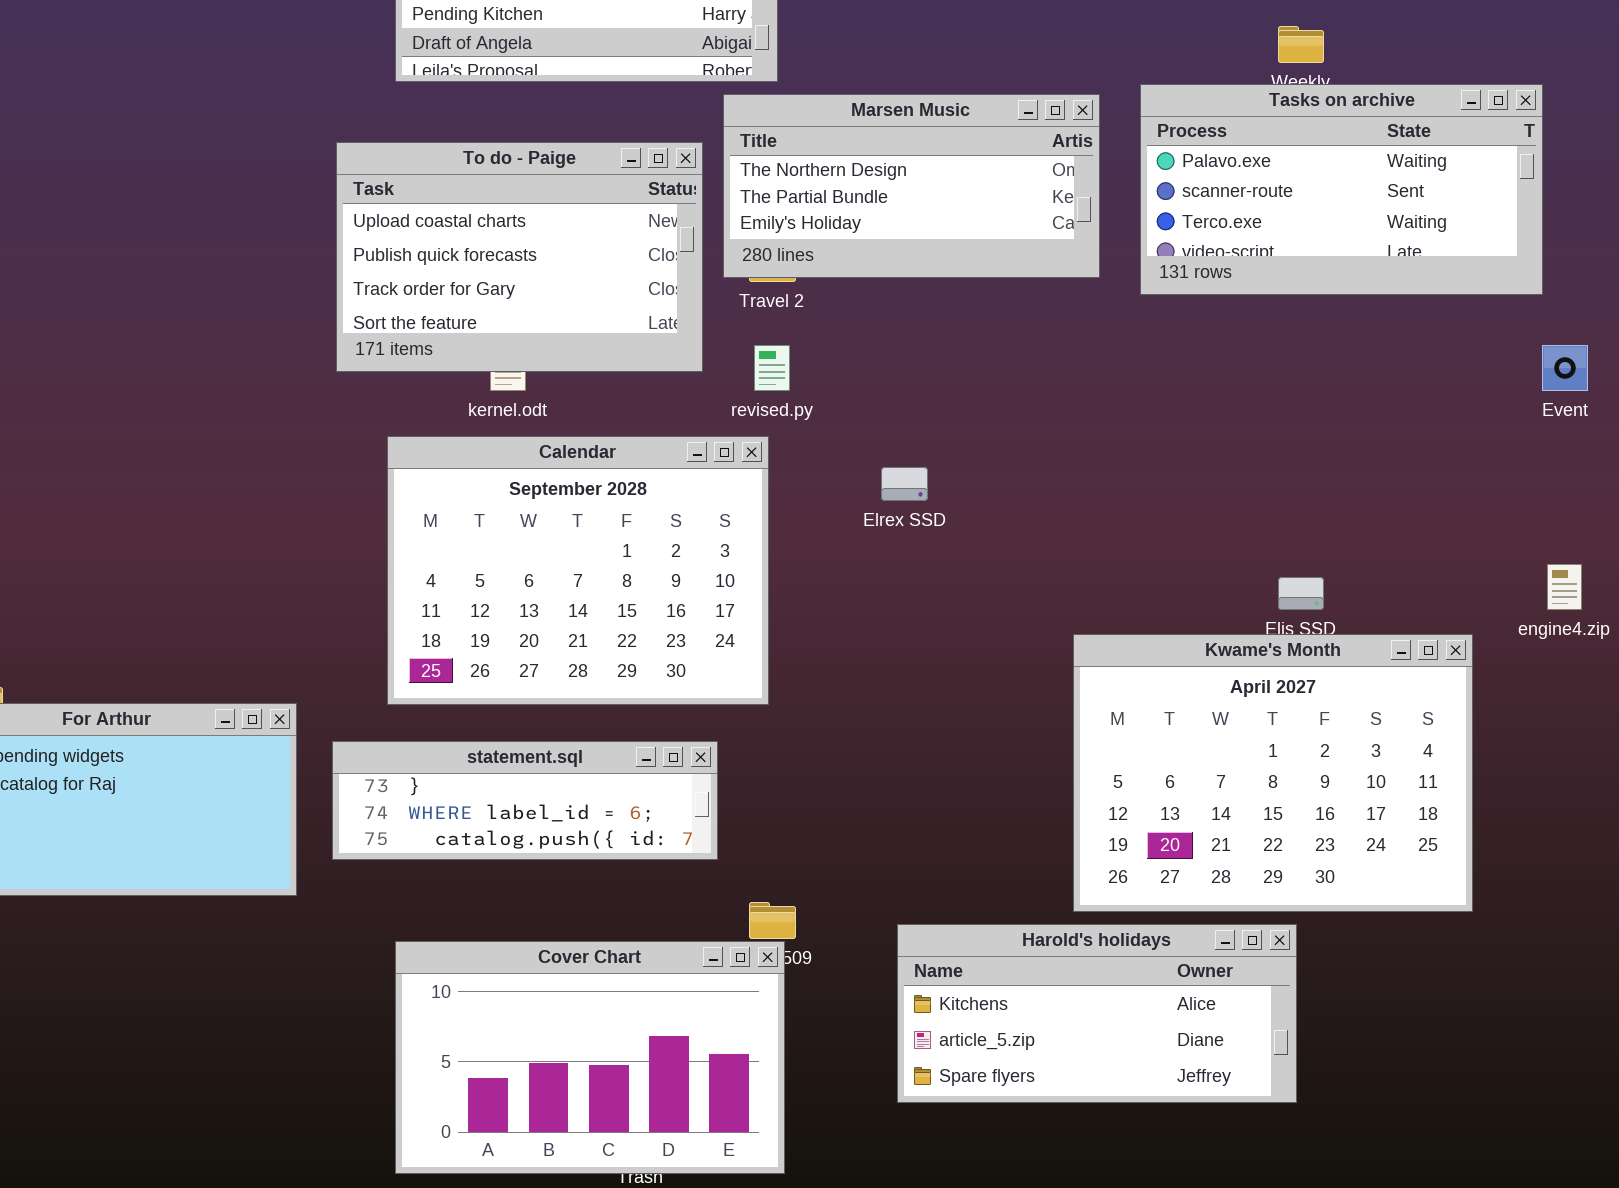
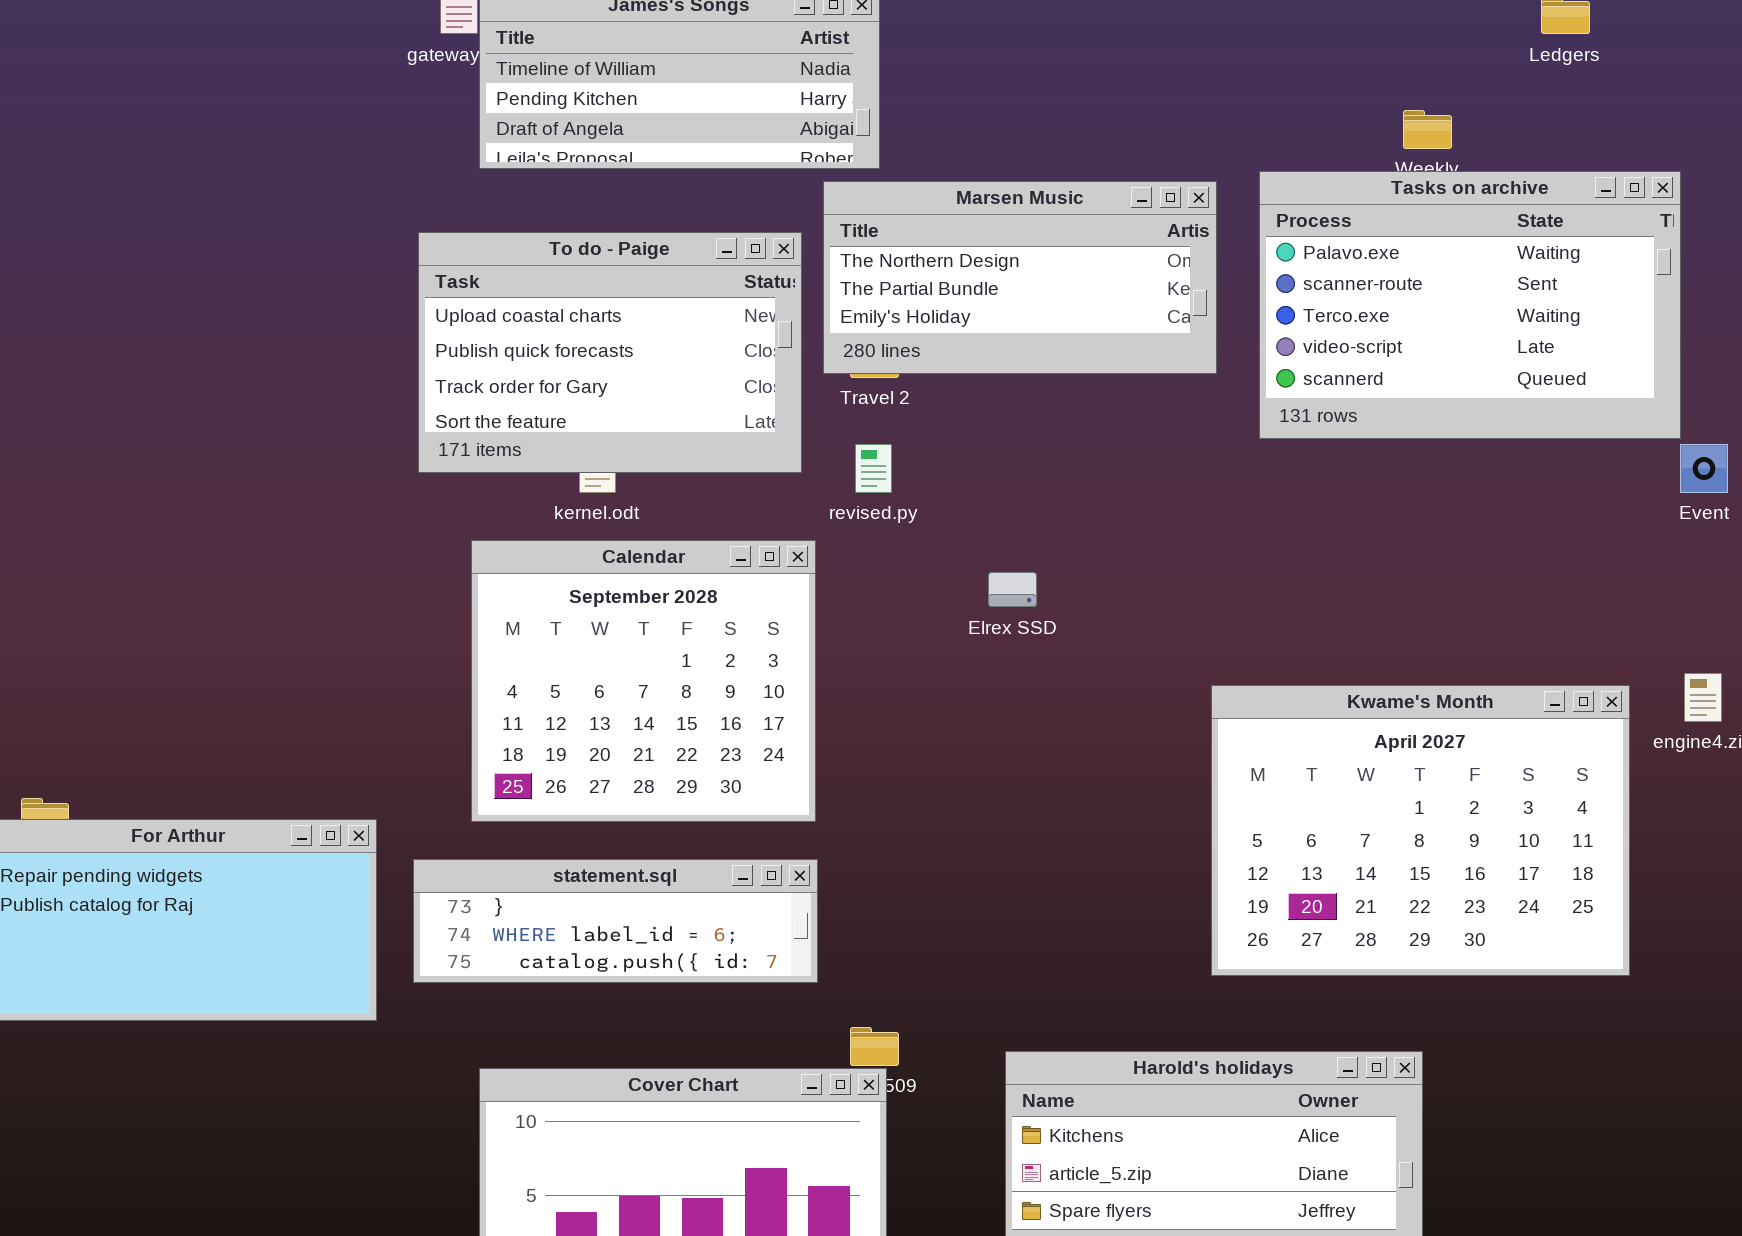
Tasks on archive: [1140,84,1543,295] -> [1259,171,1681,439], resized
Calendar: [387,436,769,705] -> [471,540,816,822], resized
Kwame's Month: [1073,634,1473,912] -> [1211,685,1630,976], moved

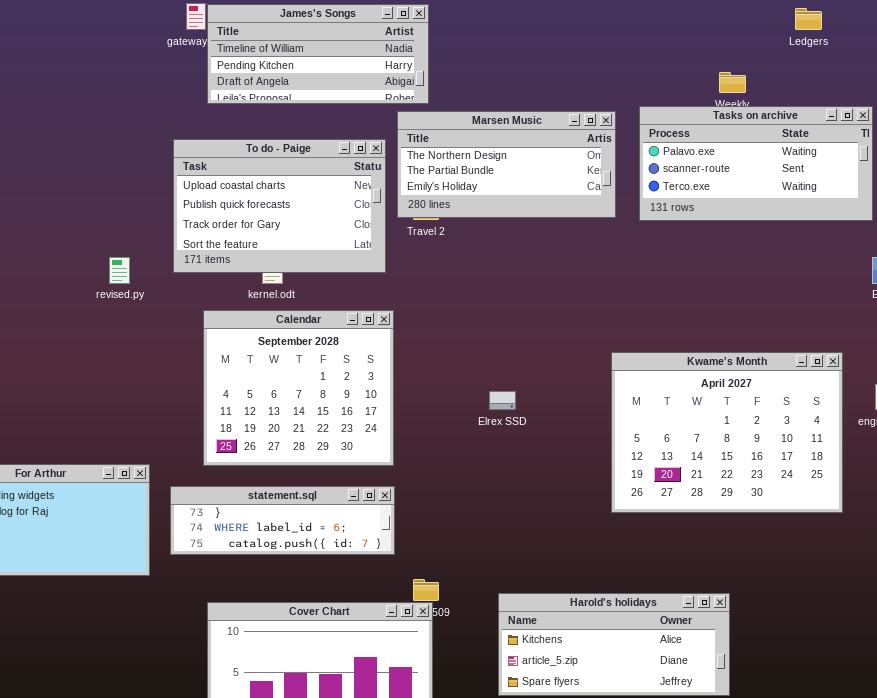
Tasks on archive: [1259,171,1681,439] -> [639,106,873,221], resized
revised.py: [855,444,892,493] -> [109,257,130,284], moved
Elrex SSD: [988,572,1037,607] -> [489,391,516,410], moved
Kwame's Month: [1211,685,1630,976] -> [611,352,843,513], moved

